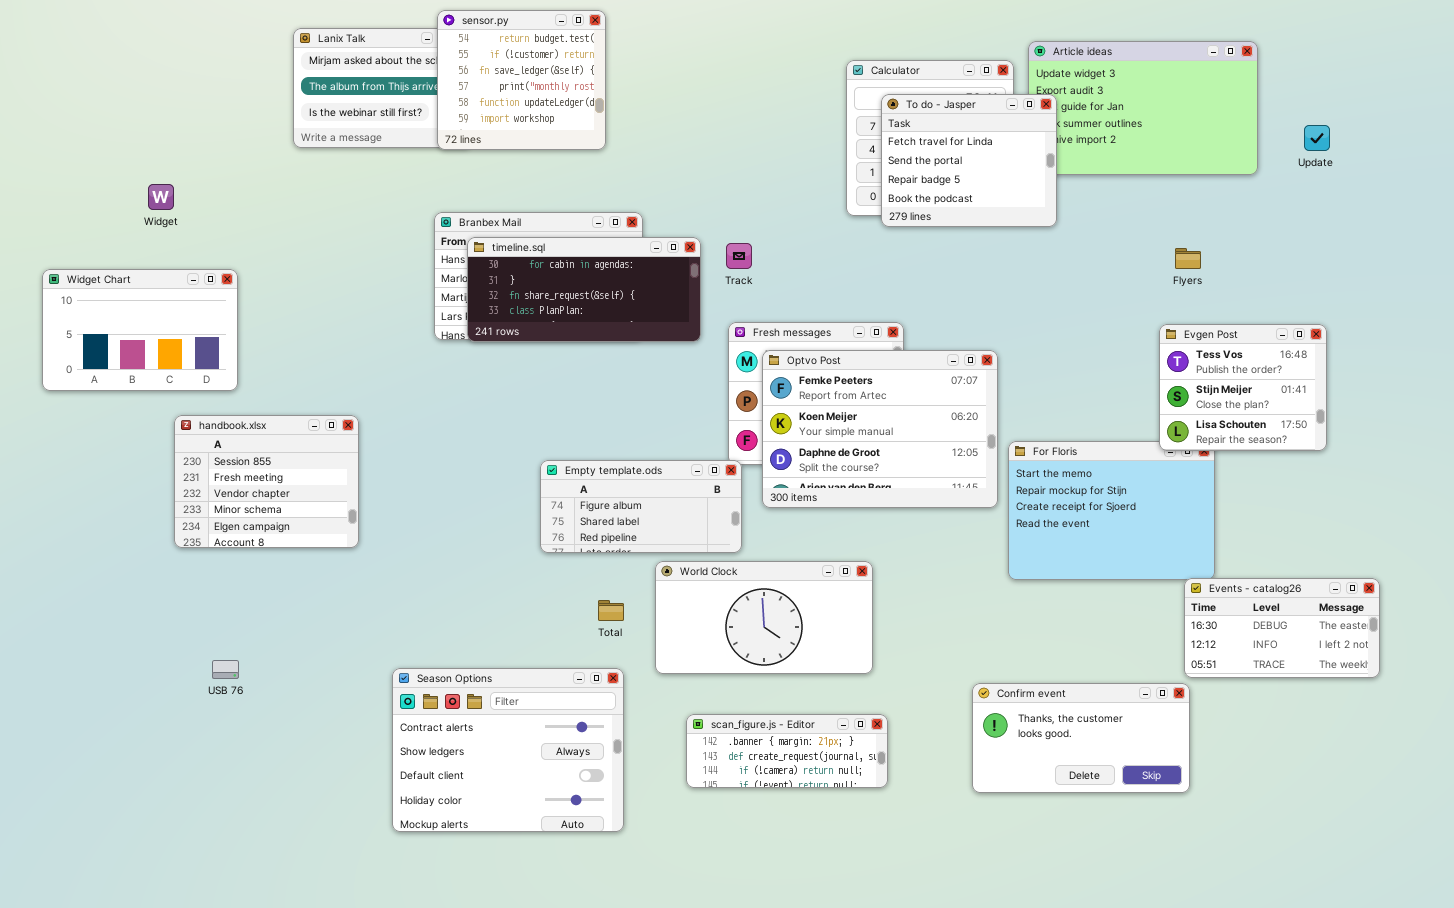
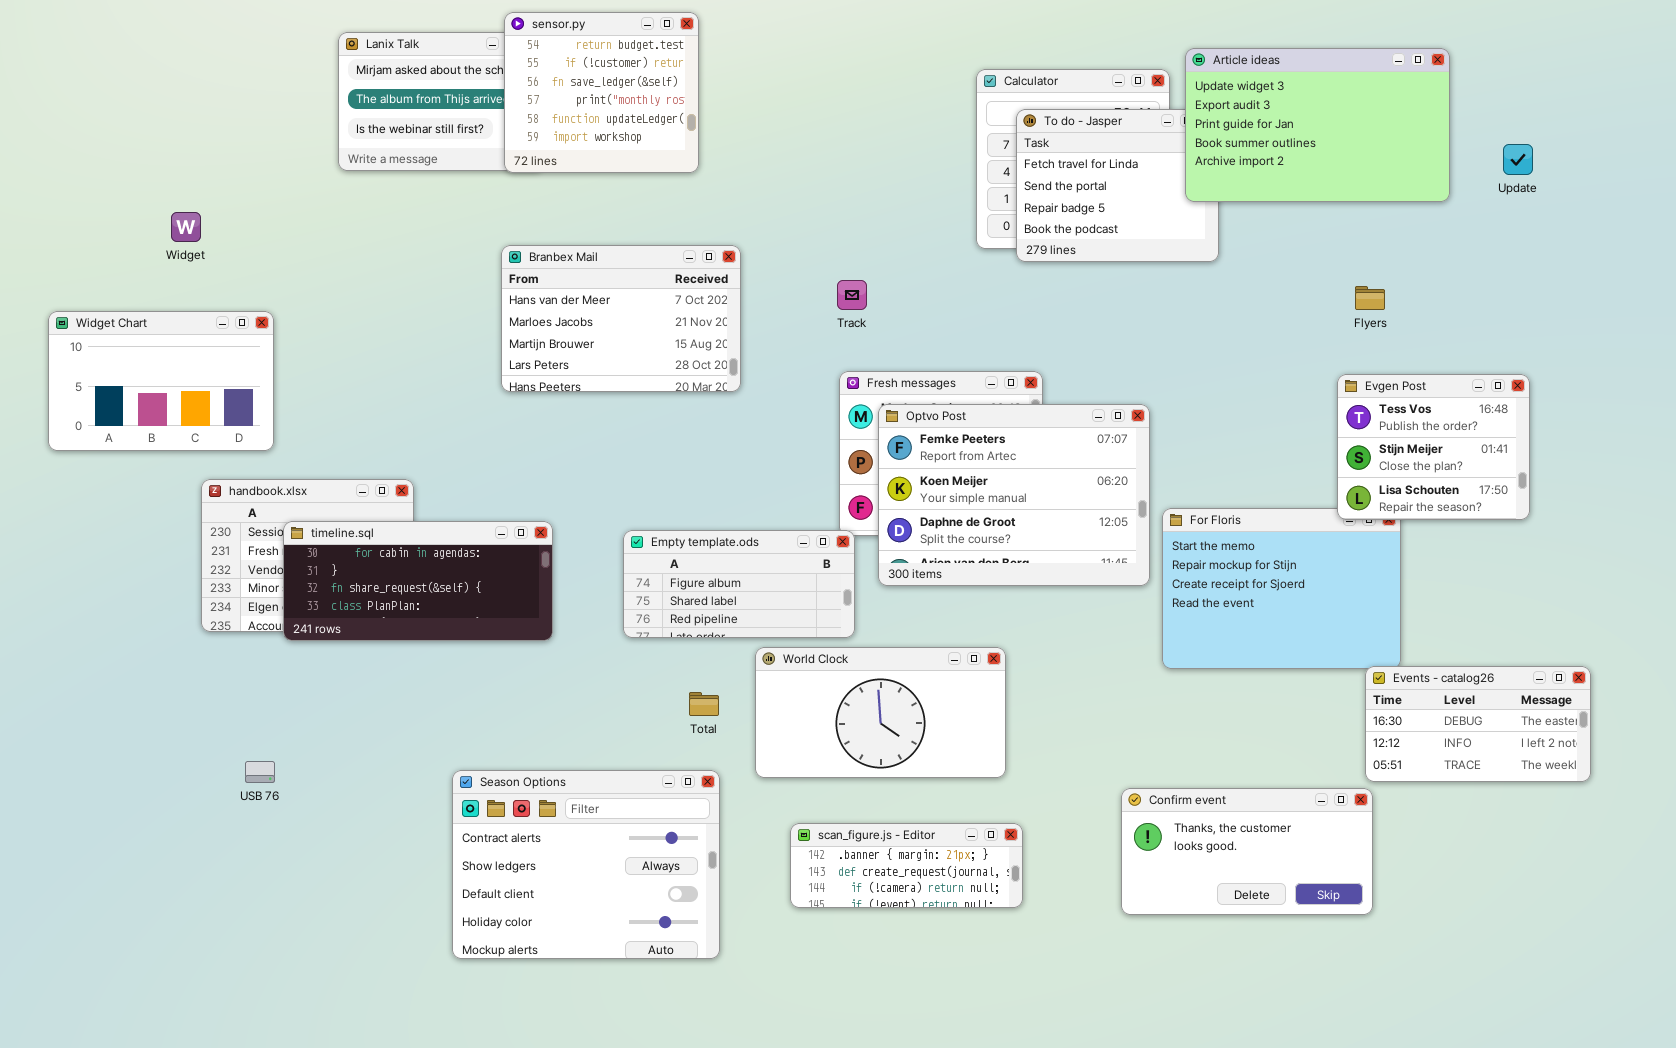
Article ideas: [1028,41,1258,175] -> [1185,48,1450,202], raised
timeline.sql: [467,237,701,342] -> [283,521,553,641], moved

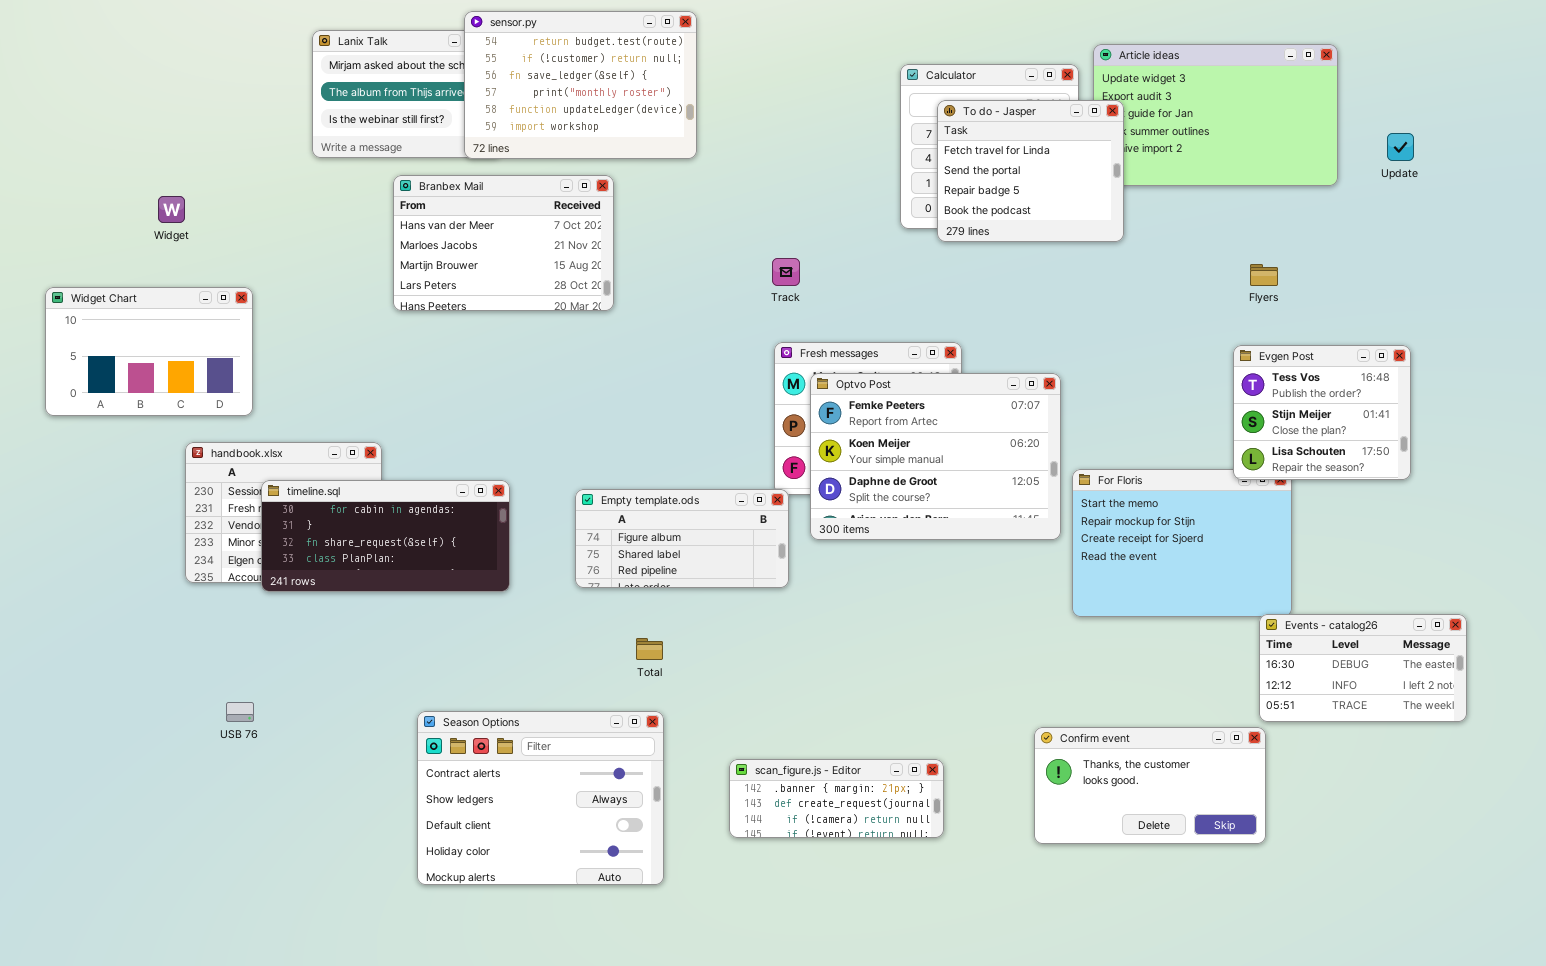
sensor.py: [504,12,699,173] -> [464,11,697,159], resized
To do - Jasper: [1016,109,1219,262] -> [937,100,1124,242], raised
Branbex Mail: [501,245,741,392] -> [393,175,614,311], moved
World Clock: [755,647,1006,778] -> none, closed

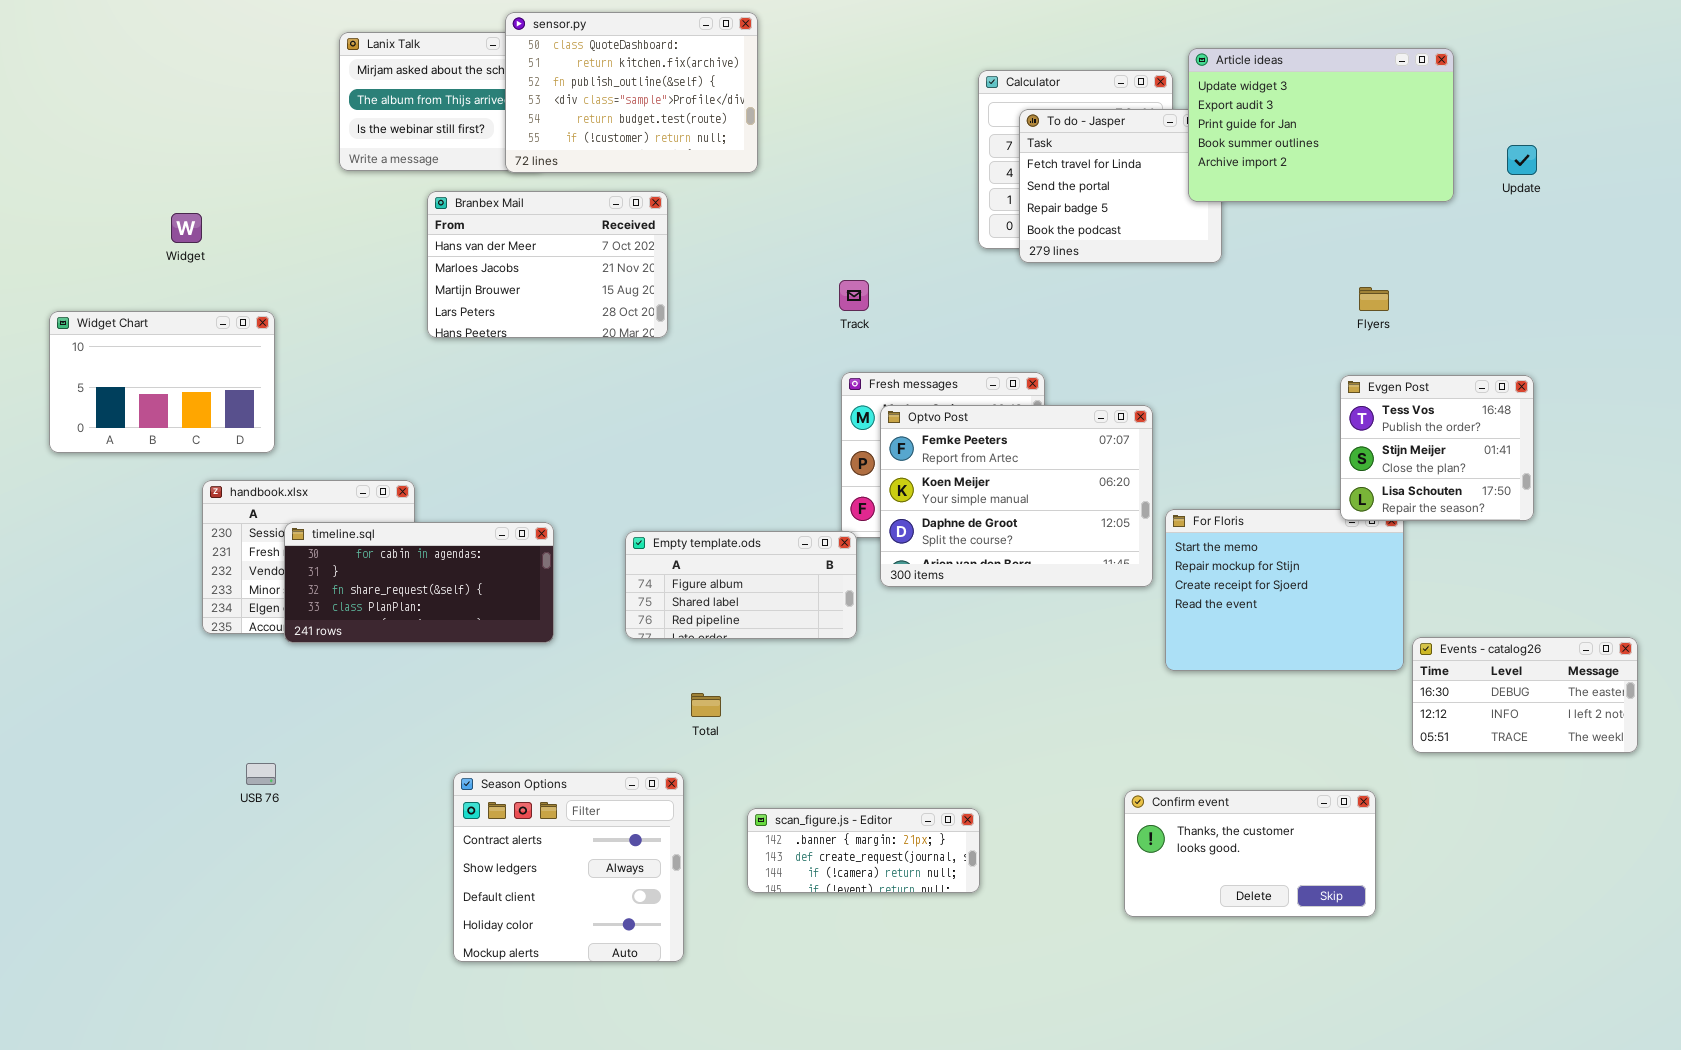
sensor.py: [464,11,697,159] -> [505,12,758,173], scrolled up 4 rows
Article ideas: [1093,44,1338,186] -> [1188,48,1454,202], raised
Events - catalog26: [1259,614,1467,722] -> [1412,637,1638,753], moved
Season Options: [417,711,664,885] -> [453,772,684,962], resized
scan_figure.js - Editor: [729,759,944,838] -> [747,808,980,893], moved

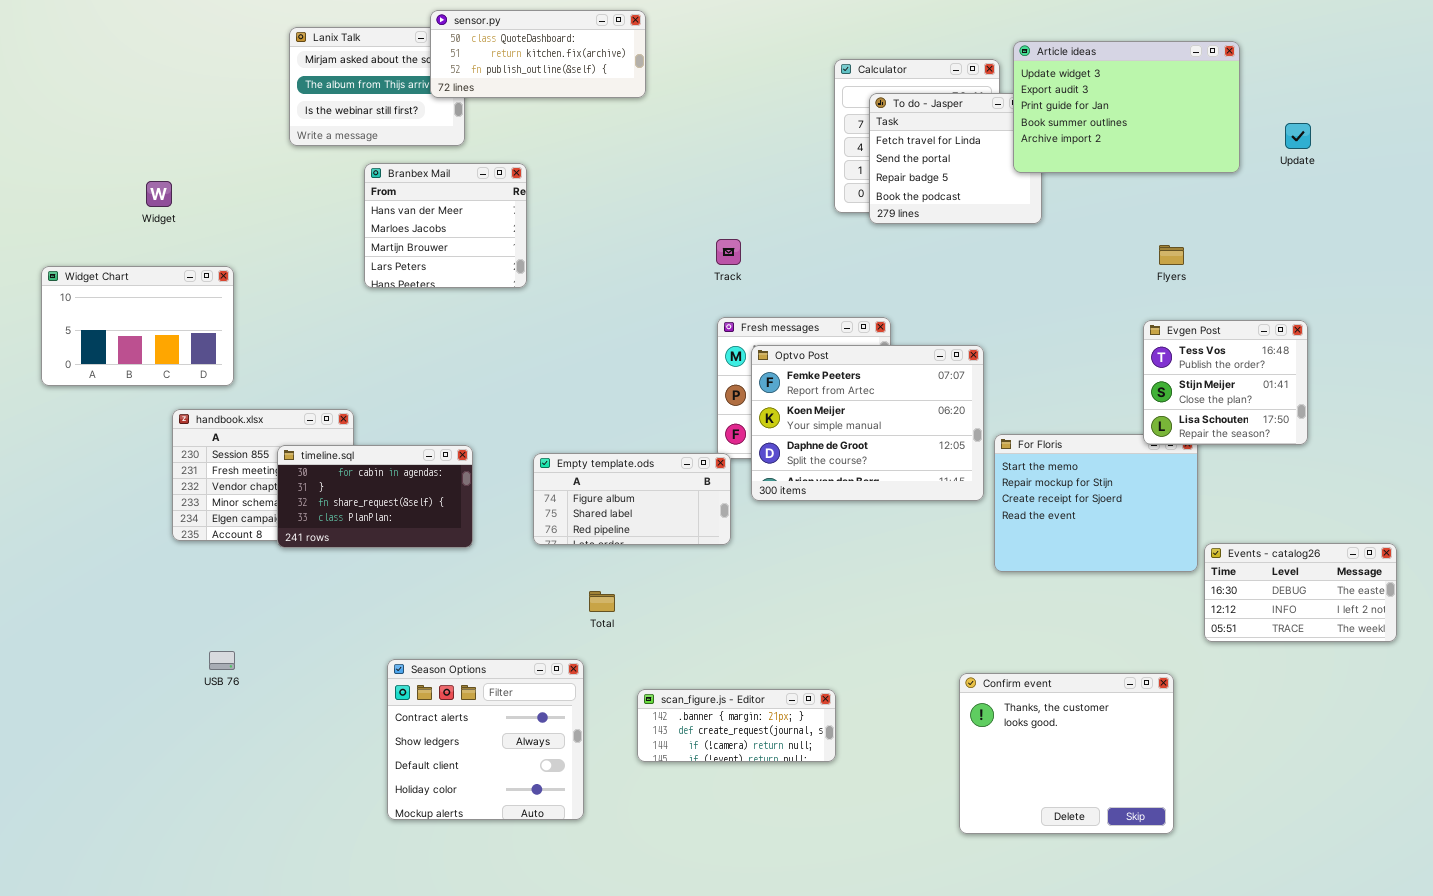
sensor.py: [505,12,758,173] -> [430,10,646,98], resized
Branbex Mail: [427,191,668,338] -> [364,163,527,288], resized
timeline.sql: [284,522,554,643] -> [277,445,473,548], resized
Confirm event: [1124,790,1376,917] -> [959,673,1174,834], resized

